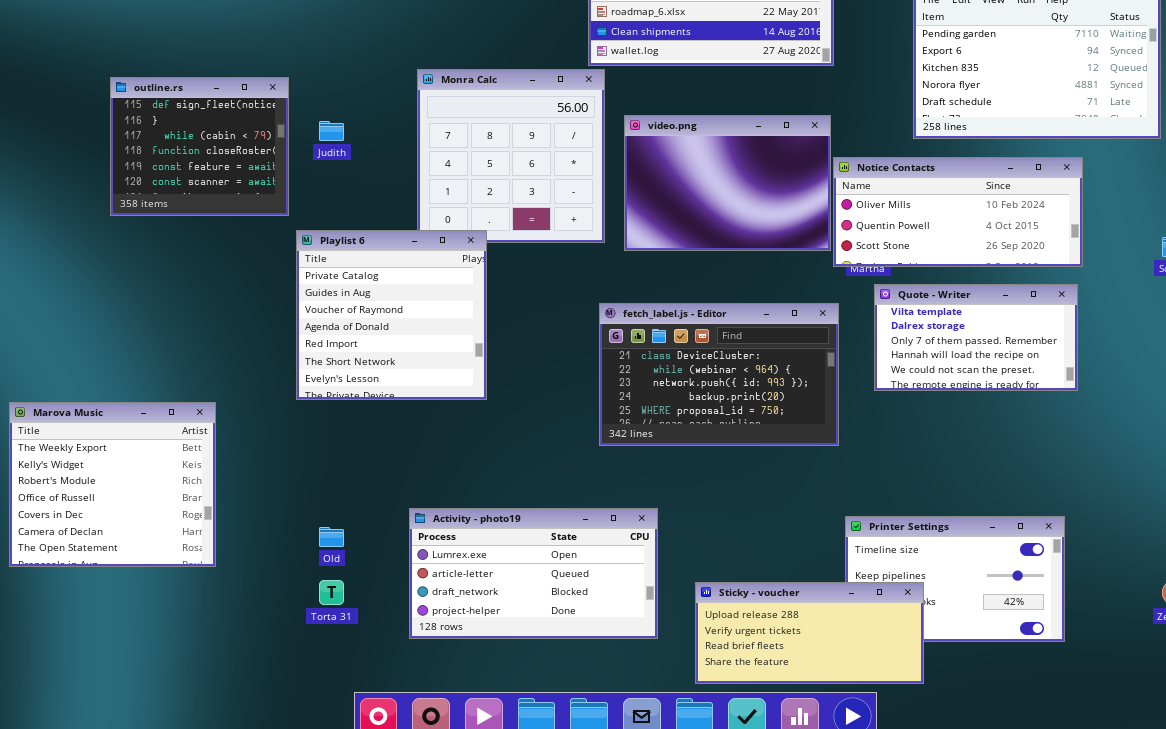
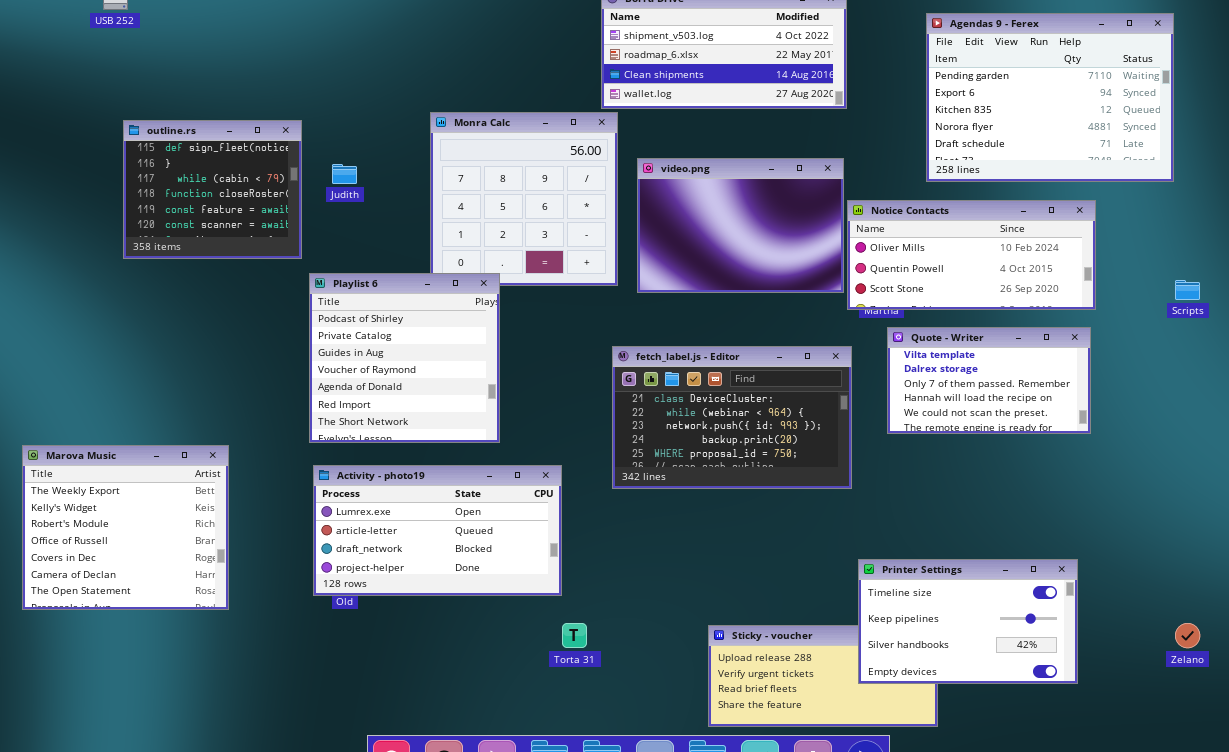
Playlist 6: [296,230,487,400] -> [309,273,500,443], scrolled up 1 row
Activity - photo19: [409,508,658,639] -> [313,465,562,596], moved
Printer Settings: [845,516,1065,642] -> [858,559,1078,684], raised
Torta 31: [319,580,344,605] -> [562,623,587,648], moved

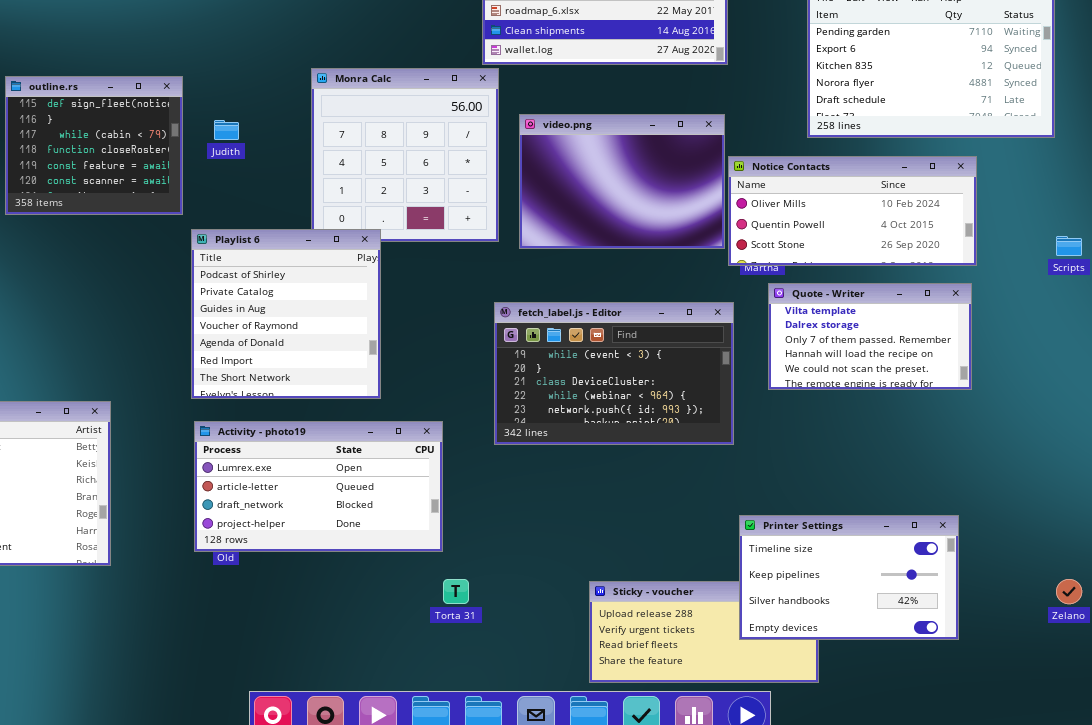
fetch_label.js - Editor: [612,346,852,489] -> [494,302,734,445], scrolled up 2 rows

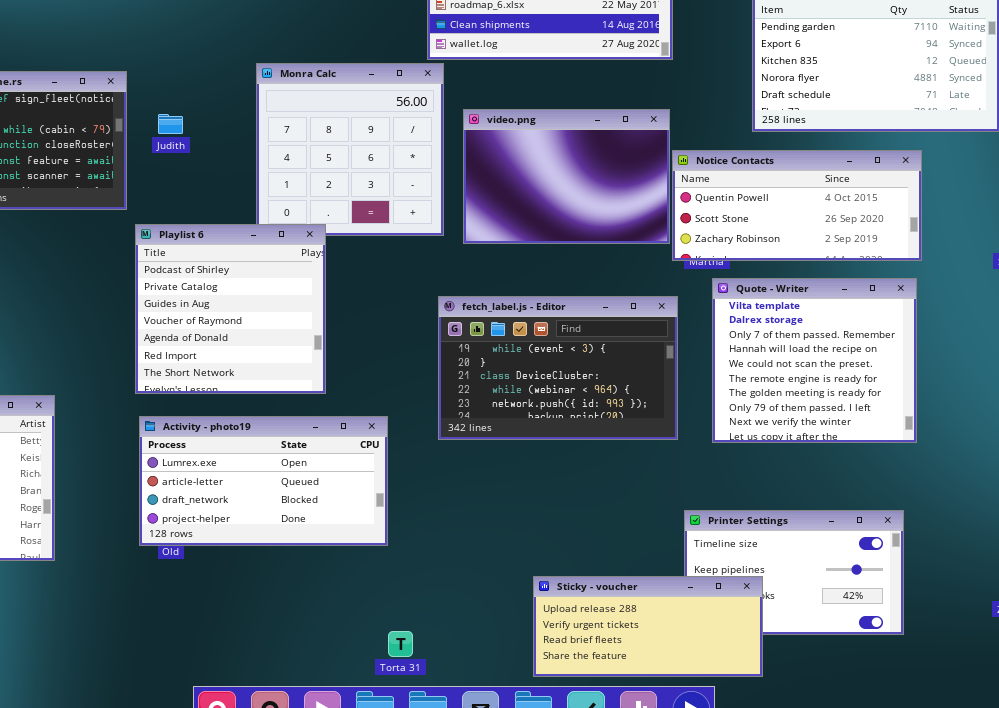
Notice Contacts: [728,156,977,266] -> [672,150,922,261], scrolled down 1 row
Quote - Writer: [768,283,972,390] -> [712,278,917,443], resized
Torta 31: [443,579,469,604] -> [388,631,413,657], moved
Sticky - voucher: [589,581,819,683] -> [533,576,763,677], raised

